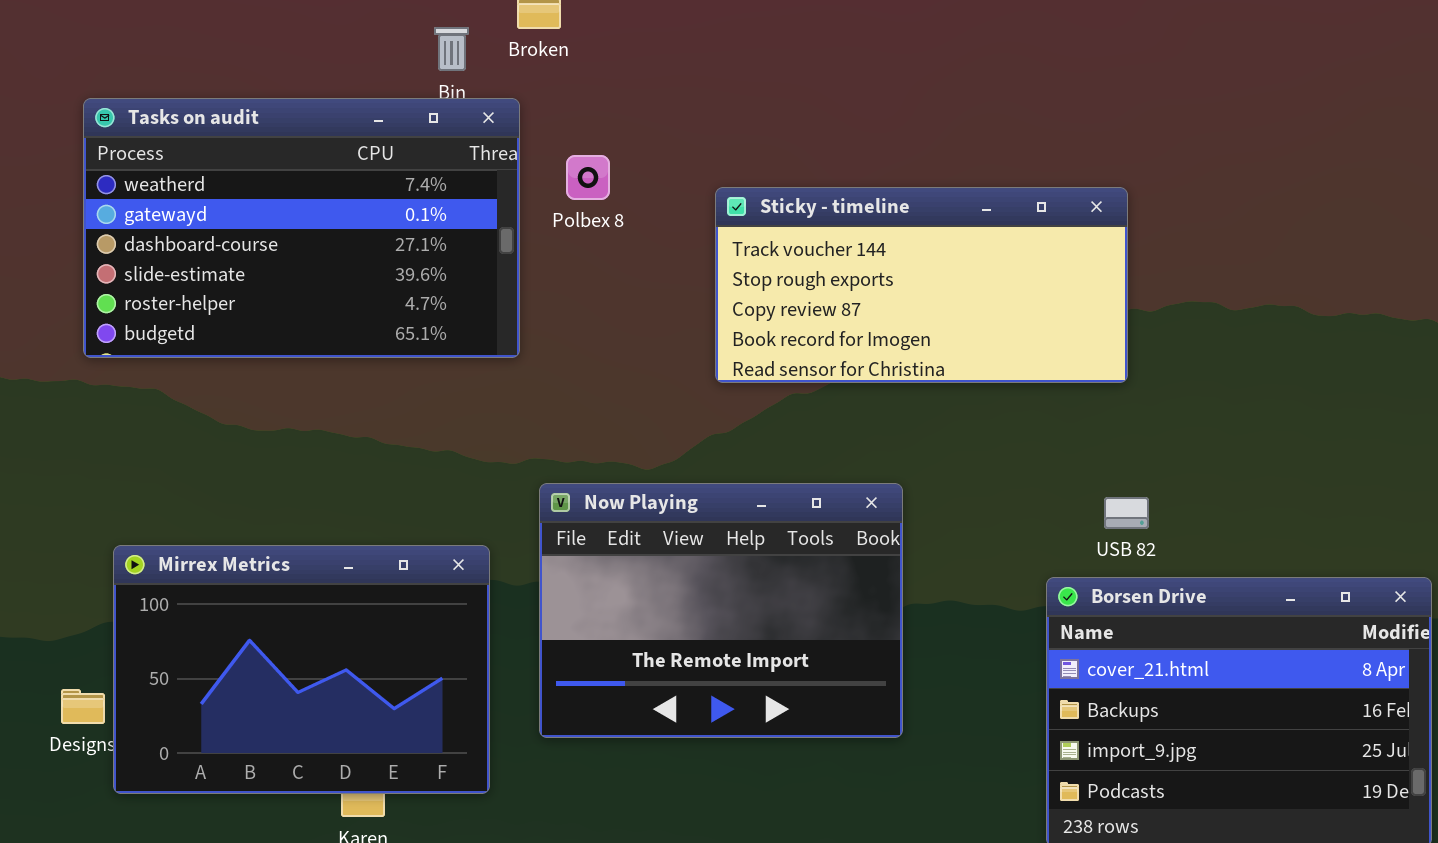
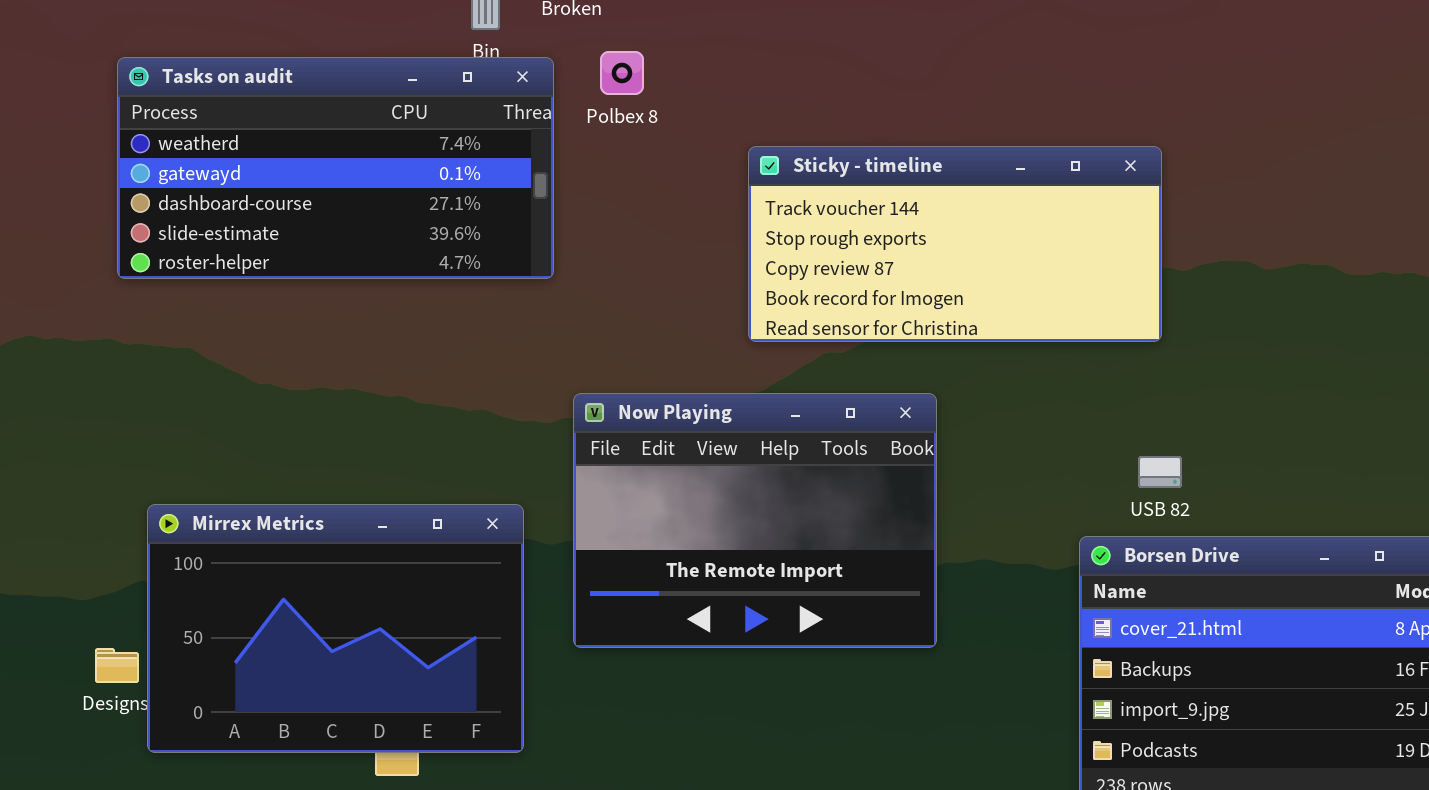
Tasks on audit: [83,98,520,358] -> [117,57,554,279], resized
Polbex 8: [566,155,610,200] -> [600,51,644,95], moved
Now Playing: [539,483,903,738] -> [573,393,937,648], moved

